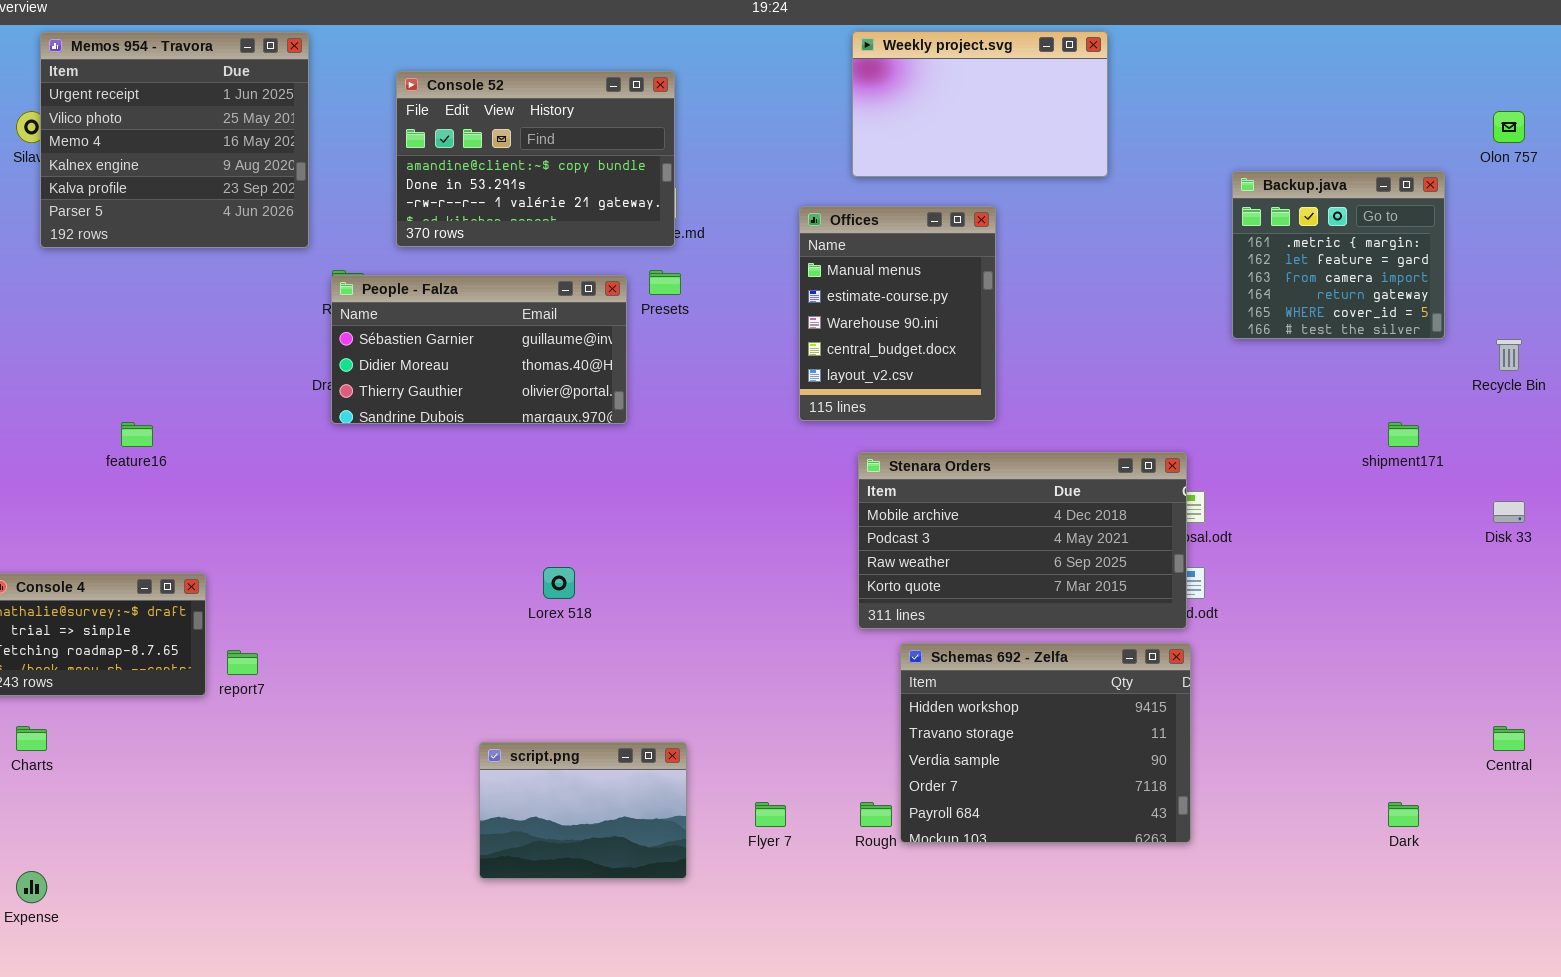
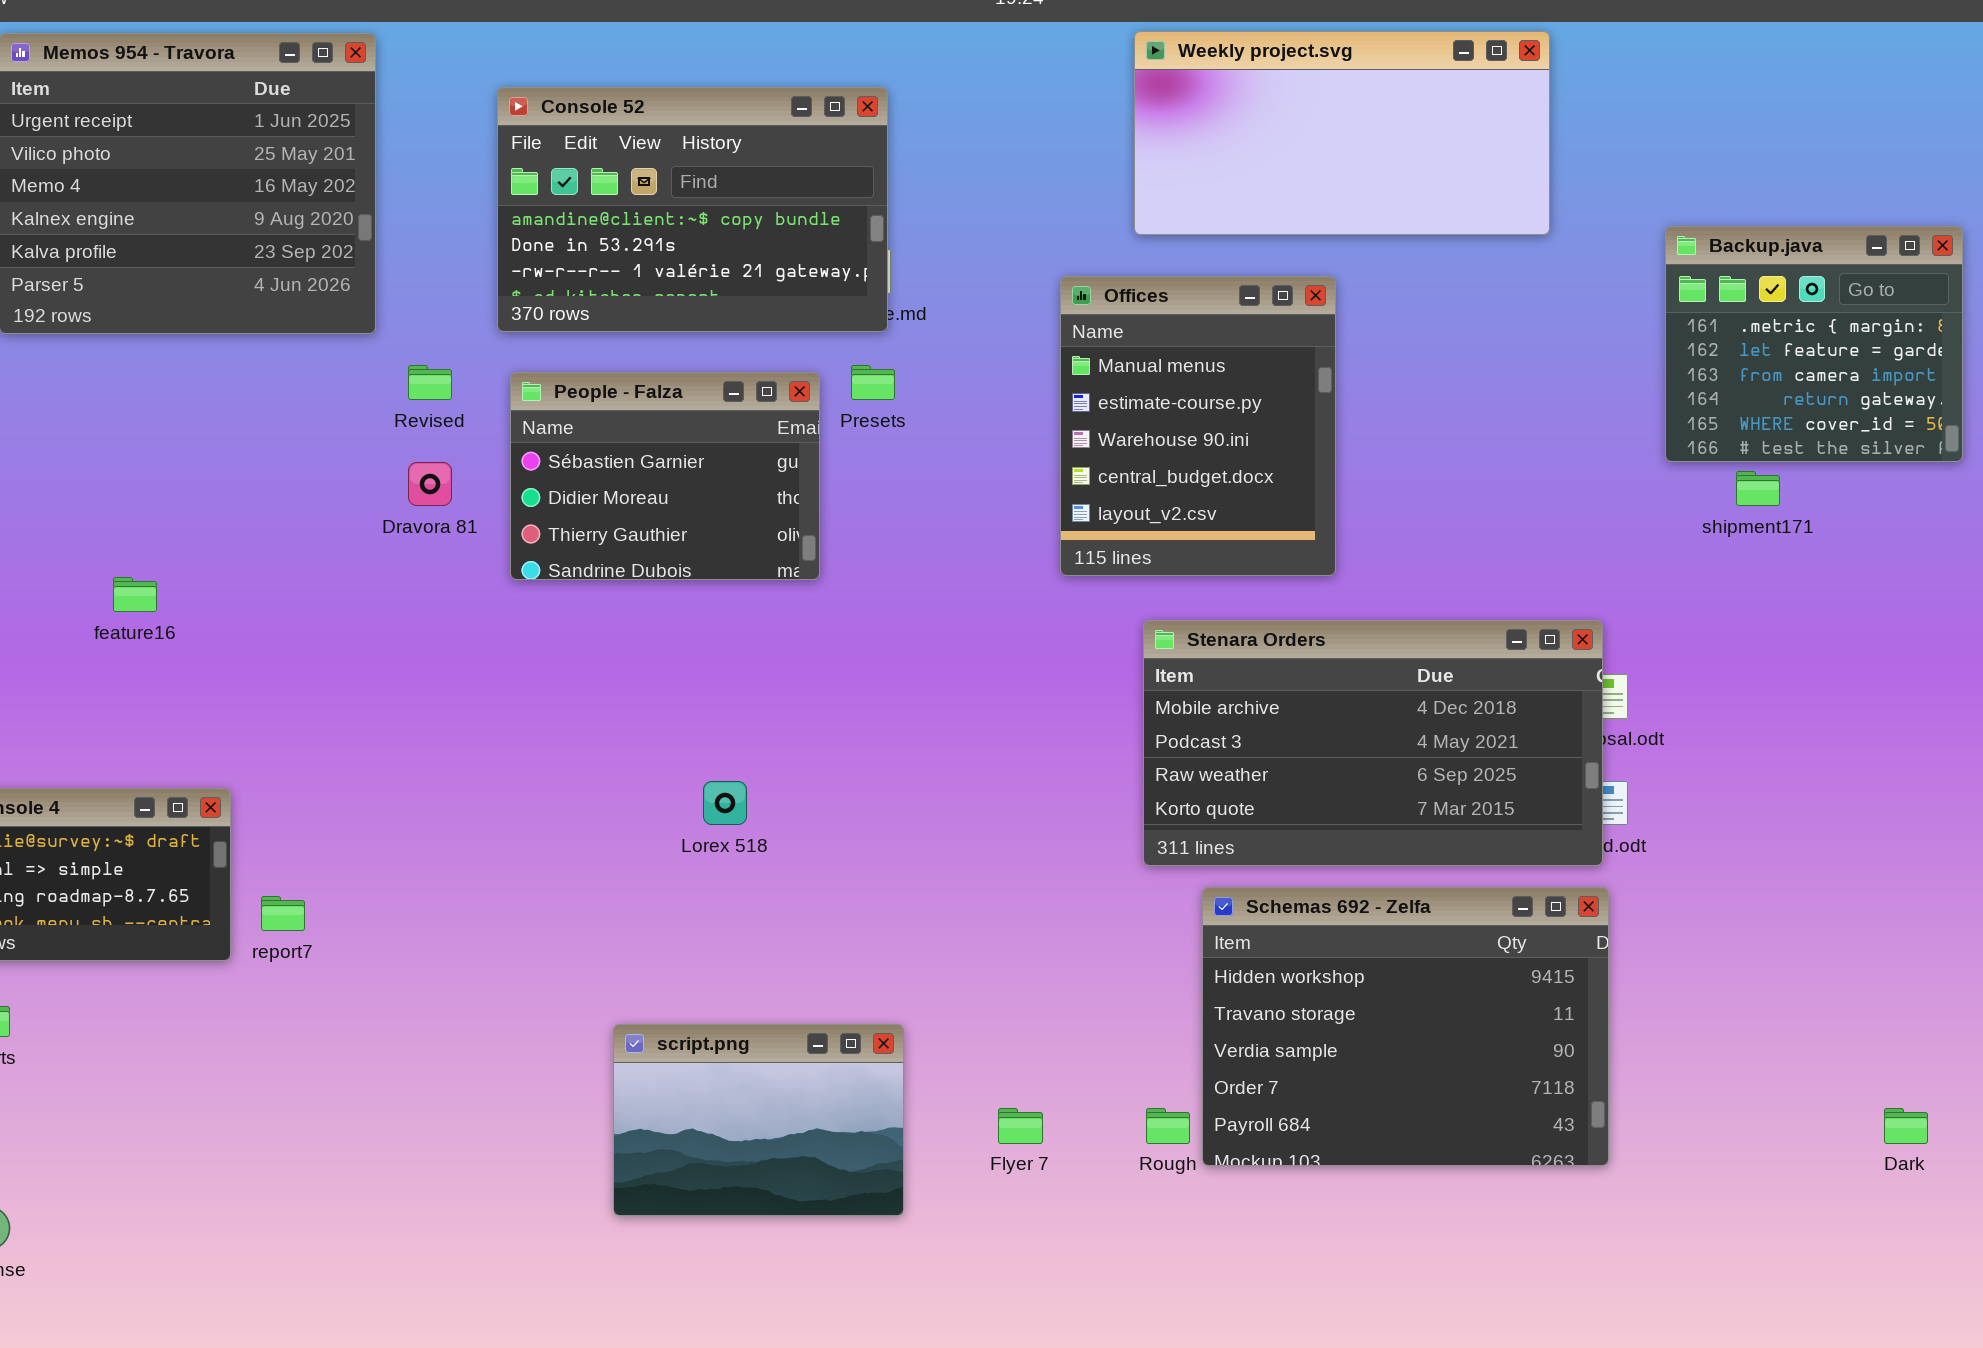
Weekly project.svg: [852,31,1108,177] -> [1134,31,1550,235], resized
People - Falza: [331,275,627,424] -> [510,372,820,580], resized
shipment171: [1388,422,1419,447] -> [1736,471,1780,506], moved

